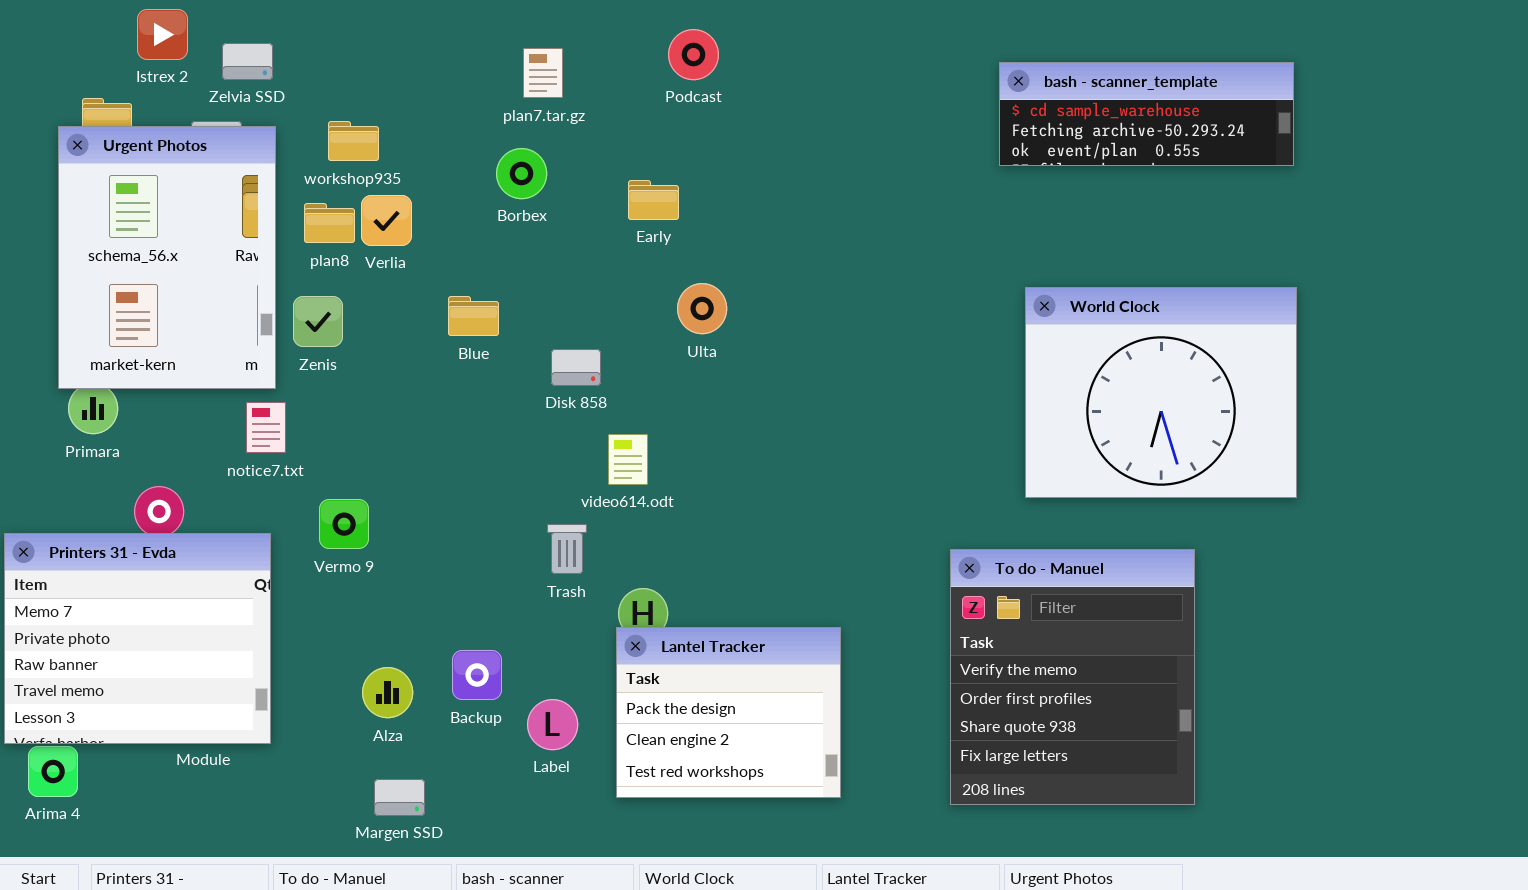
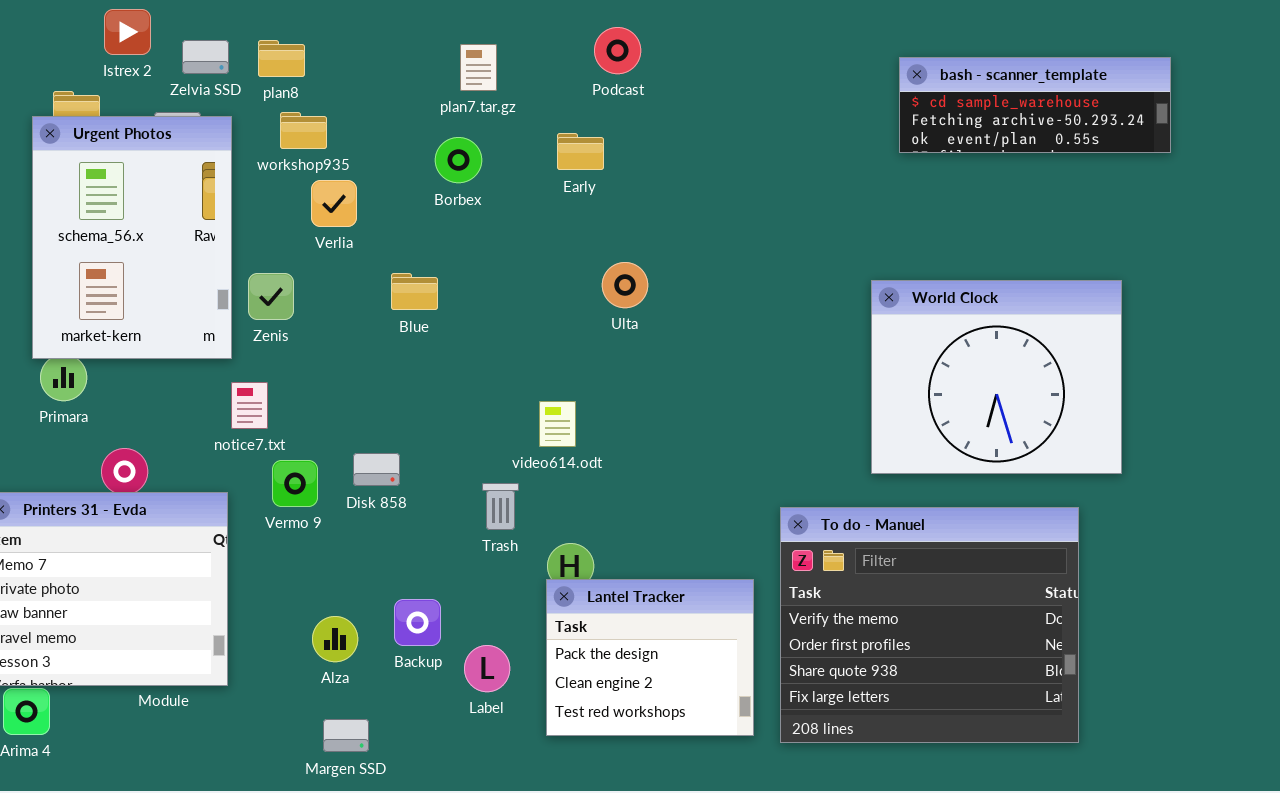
Early: [628,180,679,220] -> [557,133,604,170], moved
plan8: [304,203,355,243] -> [258,40,305,77], moved
World Clock: [1025,287,1297,498] -> [871,280,1122,474], moved
Disk 858: [551,349,601,386] -> [353,453,400,486], moved
notice7.txt: [246,402,286,453] -> [231,382,268,429], moved
To do - Manuel: [950,549,1195,805] -> [780,507,1079,743], resized

